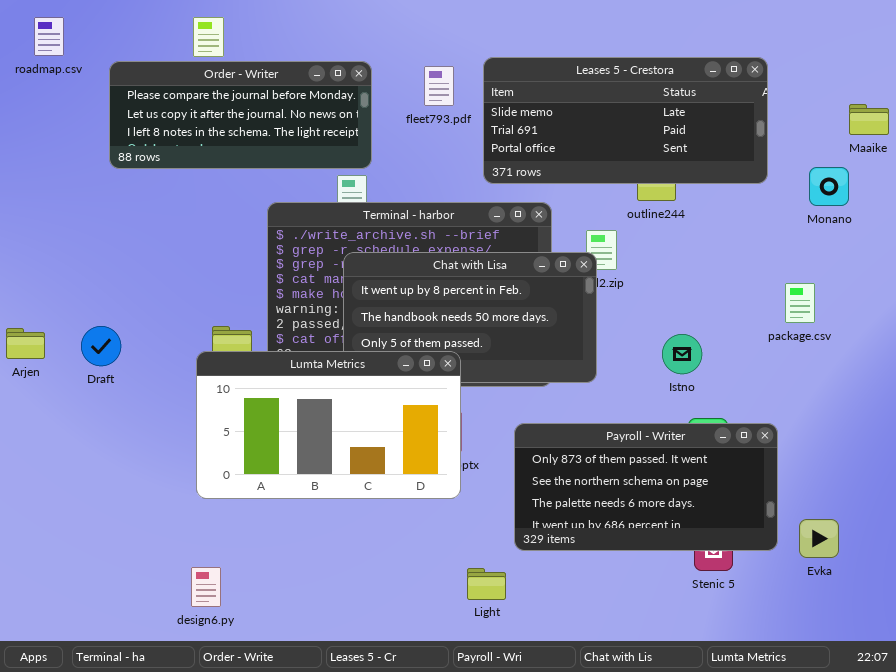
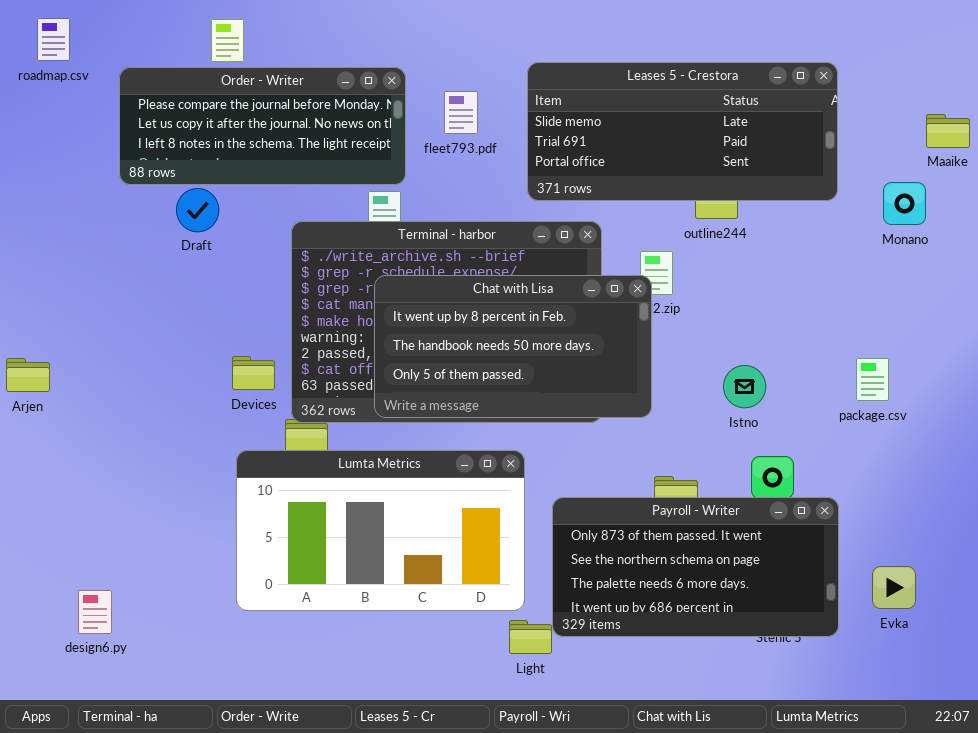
fleet793.pdf: [424,66,454,106] -> [444,91,478,134], moved
package.csv: [785,283,815,323] -> [856,358,889,401], moved
Draft: [81,326,121,366] -> [176,188,219,232], moved
Lumta Metrics: [196,351,461,499] -> [236,450,525,611], moved
Payroll - Writer: [514,423,778,551] -> [552,497,839,637], moved
design6.py: [191,567,221,607] -> [78,590,112,634], moved

